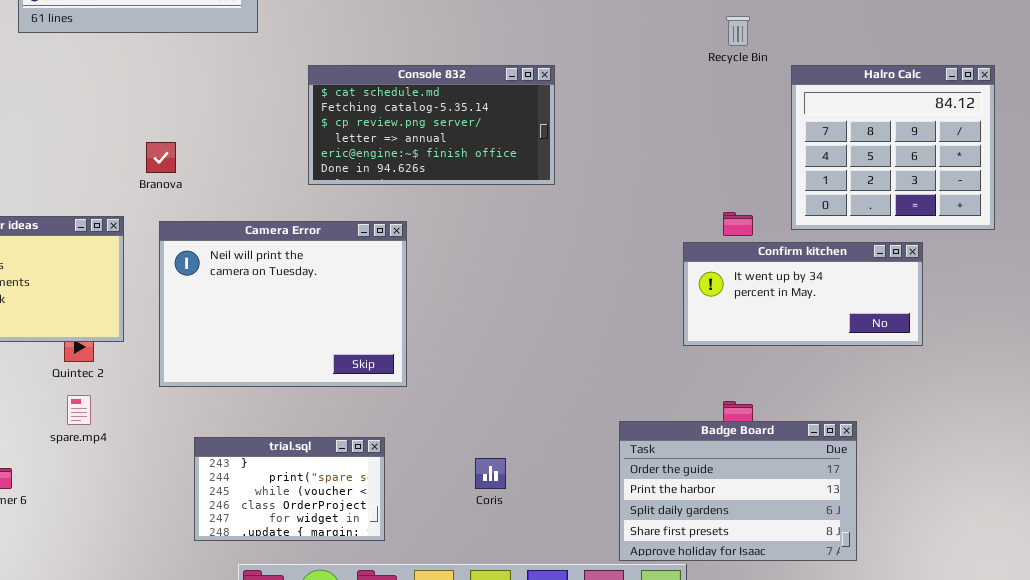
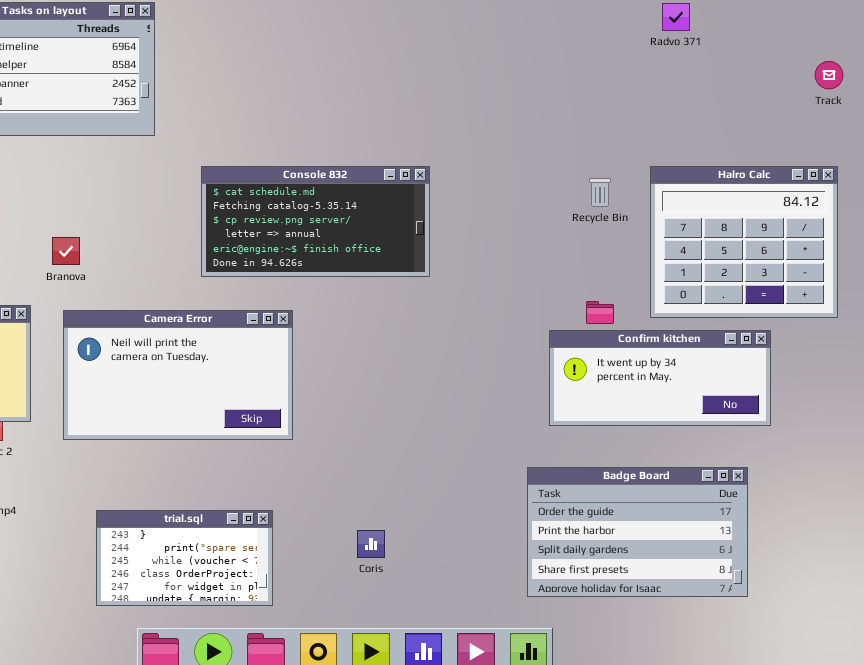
Recycle Bin: [726,16,750,46] -> [589,178,611,207], moved
Camera Error: [159,221,407,387] -> [63,310,293,440], resized
Badge Board: [619,421,857,561] -> [527,467,748,597], moved

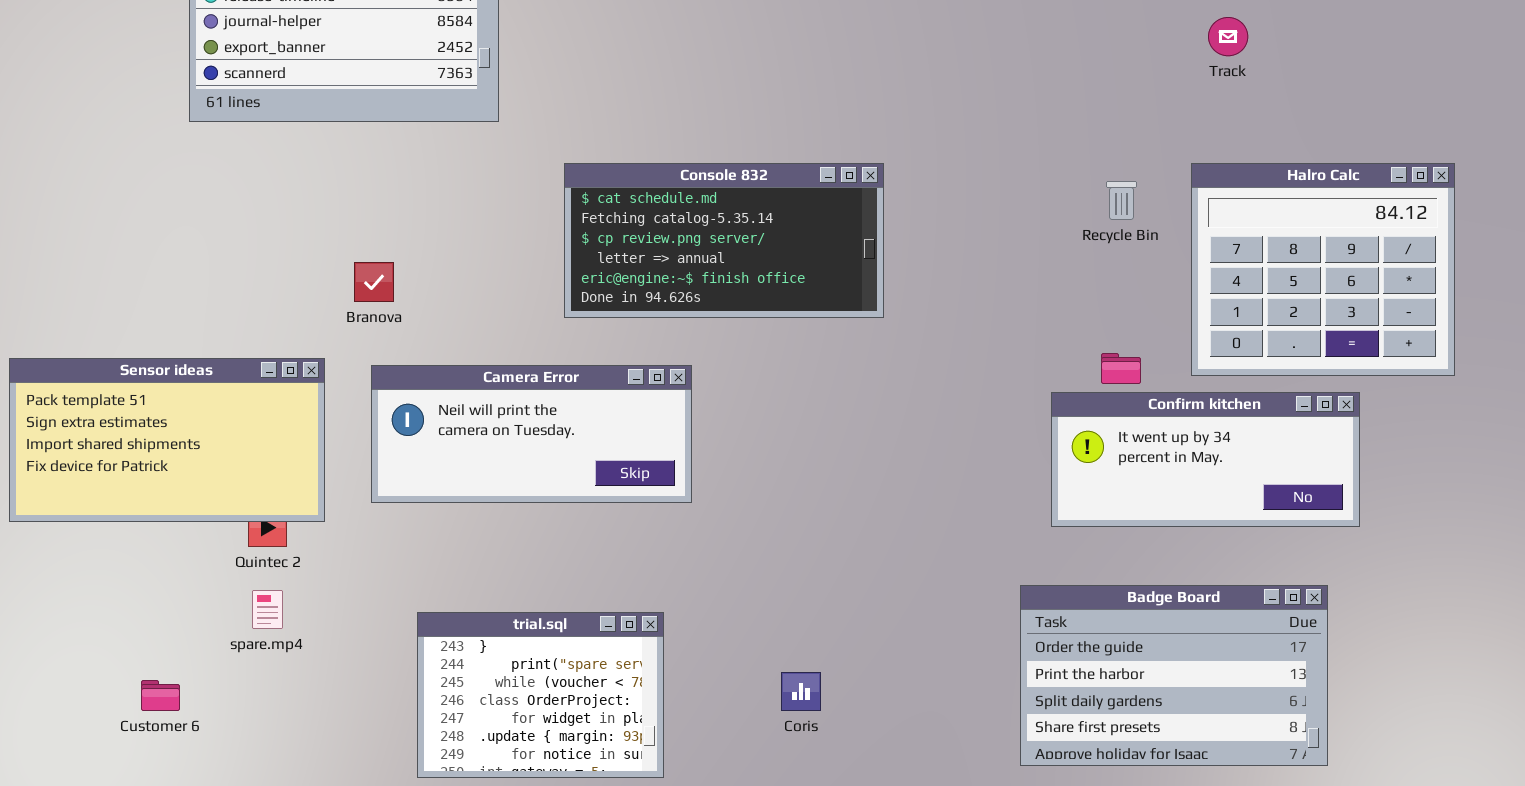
Track: [815,61,843,89] -> [1208,17,1248,56], moved
Camera Error: [63,310,293,440] -> [371,365,692,503], resized
trial.sql: [96,510,273,606] -> [417,612,664,778], resized

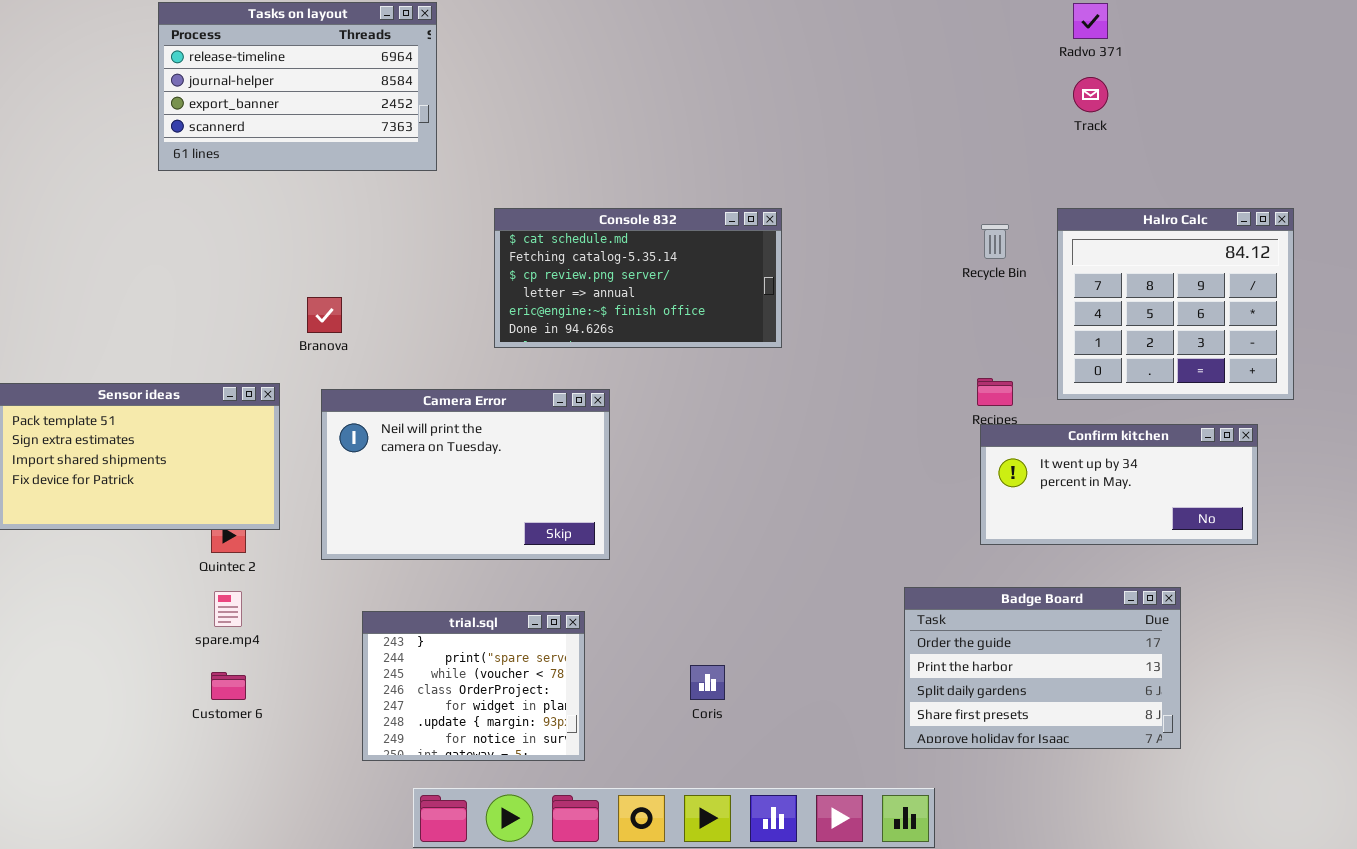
Camera Error: [371,365,692,503] -> [321,389,610,560], resized
Confirm kitchen: [1051,392,1360,527] -> [980,424,1258,545], moved
Customer 6: [141,680,180,711] -> [211,672,246,700], moved

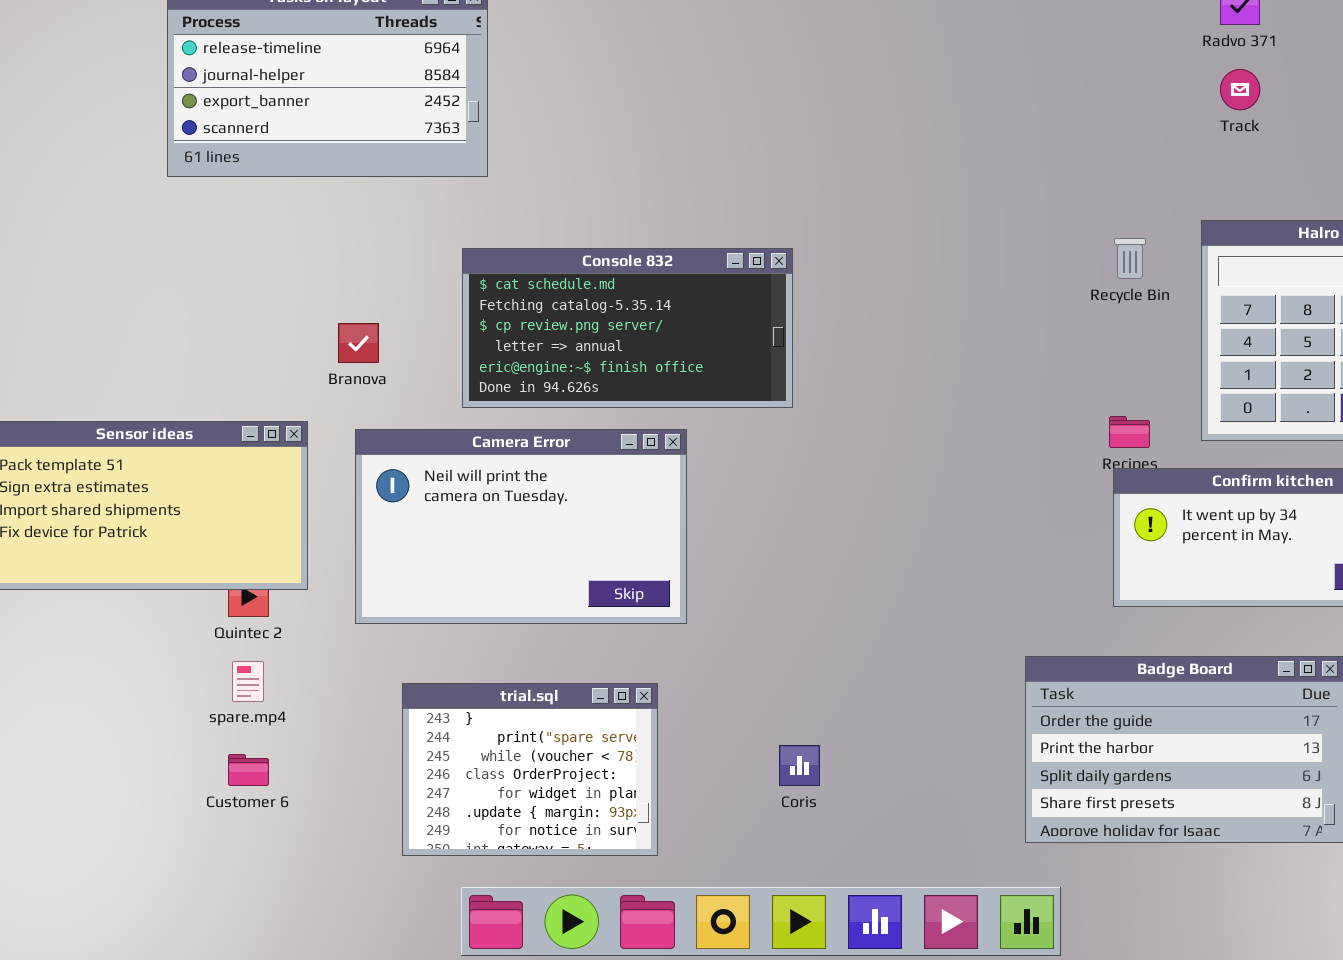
Console 832: [494,208,782,348] -> [462,248,793,408], moved

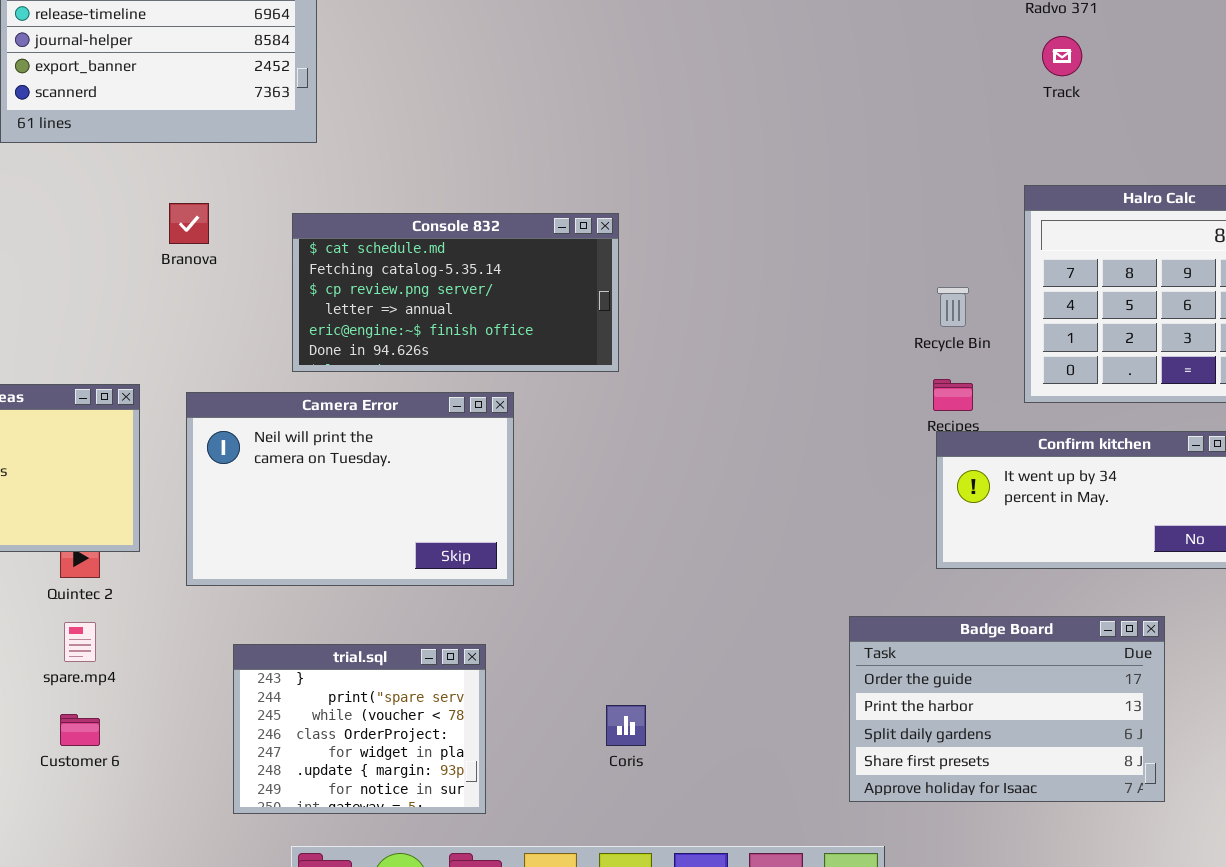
Recycle Bin: [1114,238,1146,279] -> [937,287,969,327], moved
Branova: [338,323,379,363] -> [169,203,209,244], moved

